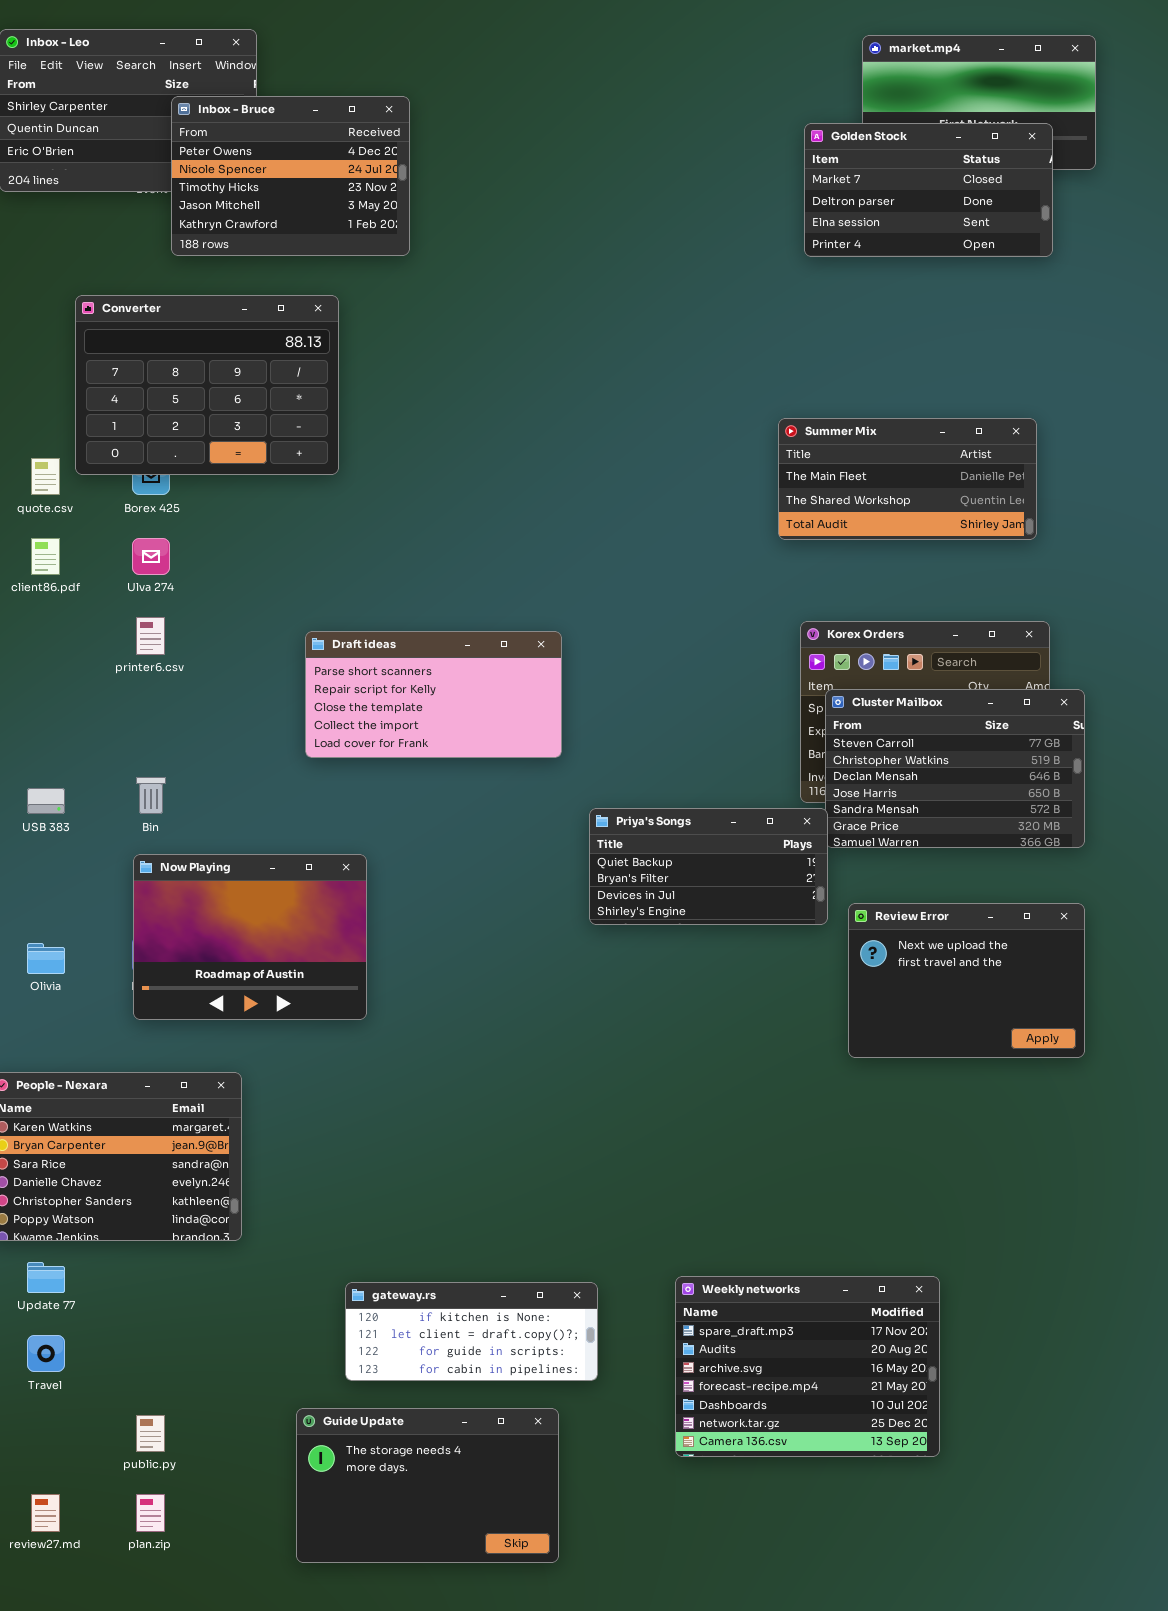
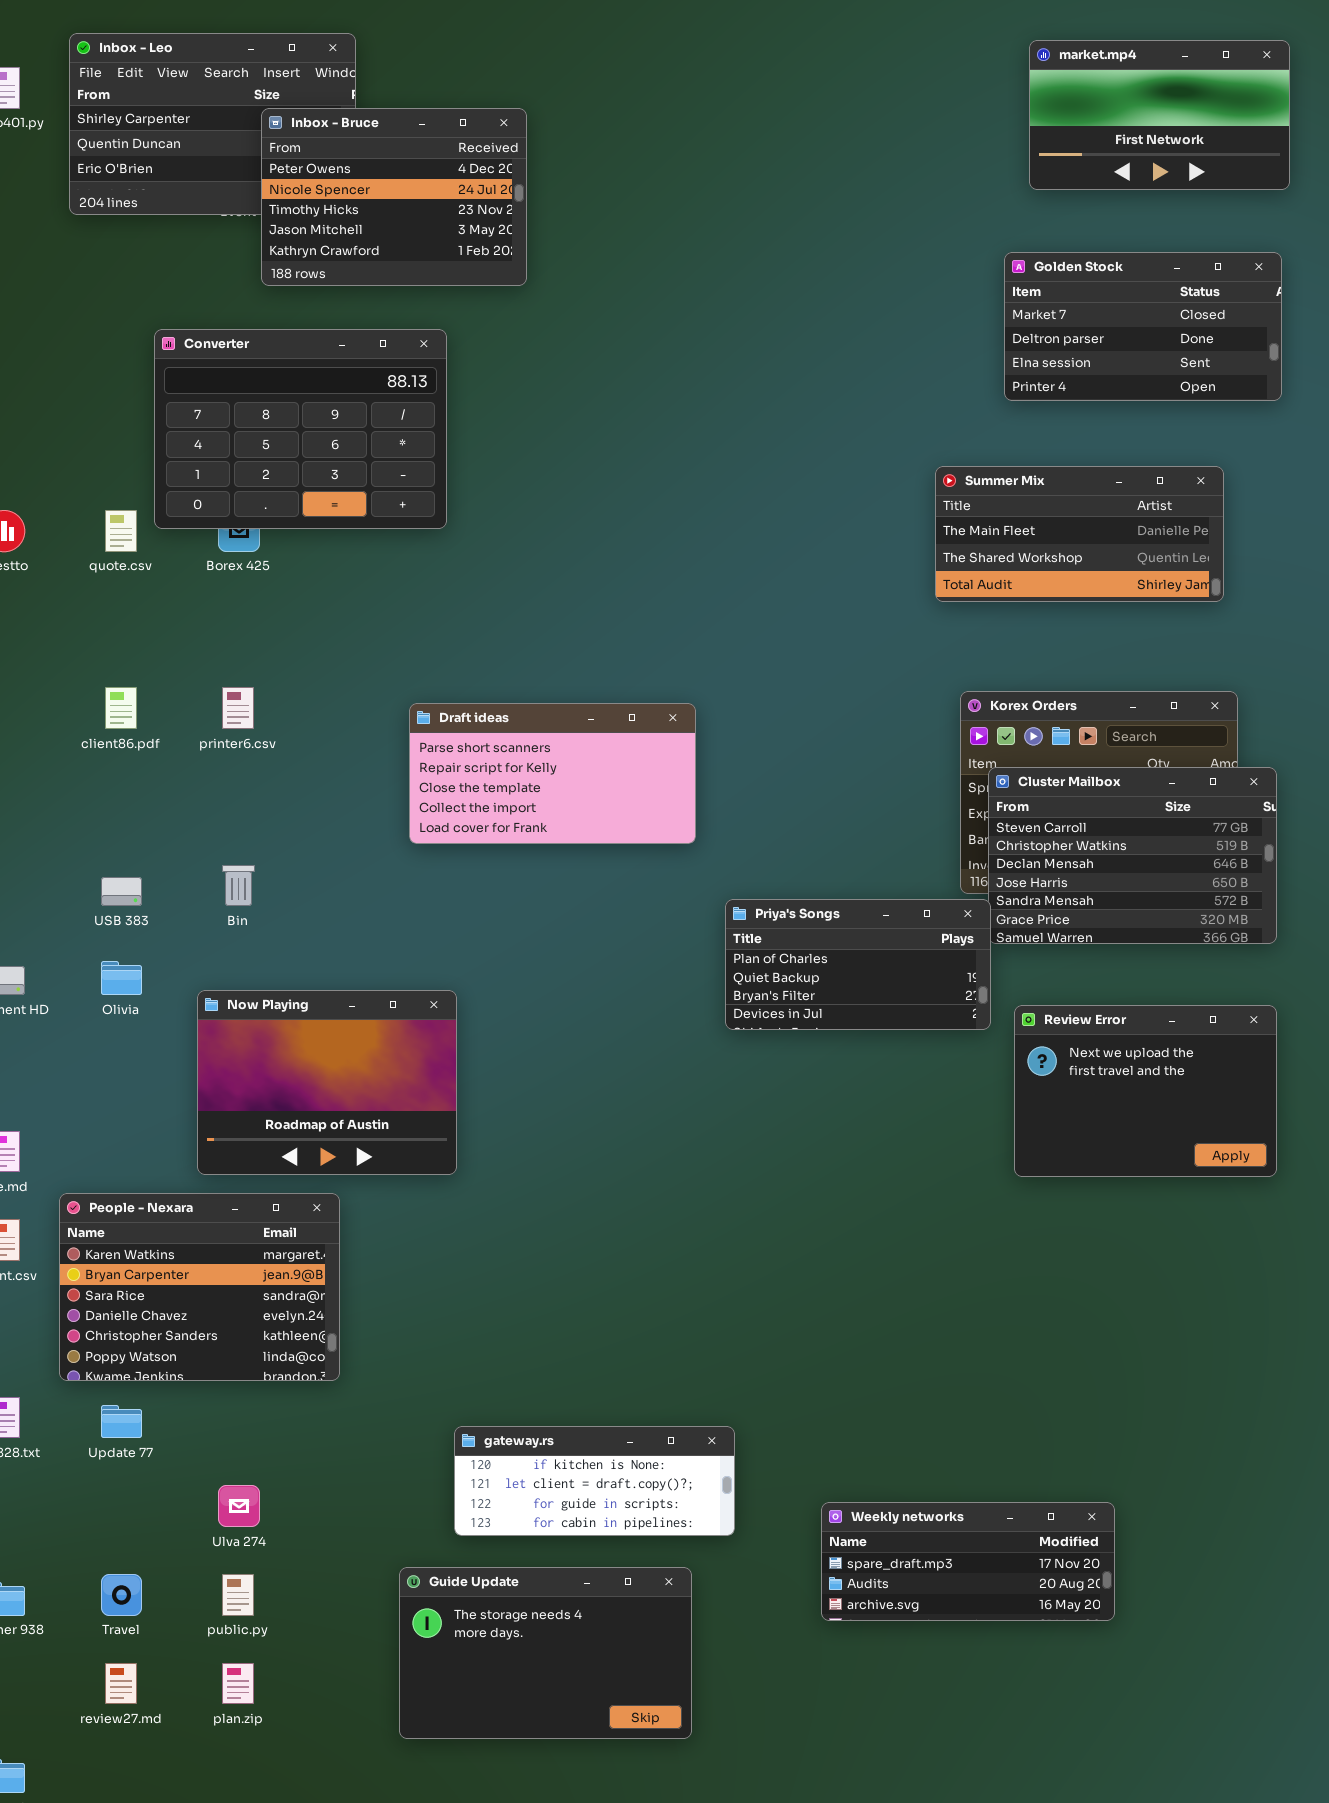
Golden Stock: [804,123,1053,257] -> [1004,252,1282,401], moved
client86.pdf: [31,538,60,575] -> [105,687,137,729], moved
Ulva 274: [132,538,170,575] -> [218,1485,260,1527], moved
Priya's Songs: [589,808,828,925] -> [725,899,991,1030], scrolled up 1 row
Now Playing: [133,854,367,1020] -> [197,990,457,1175], moved
Olivia: [27,943,65,974] -> [101,961,142,995], moved
Weekly networks: [675,1276,940,1457] -> [821,1502,1115,1621], resized
Travel: [27,1335,65,1372] -> [101,1574,142,1616], moved

